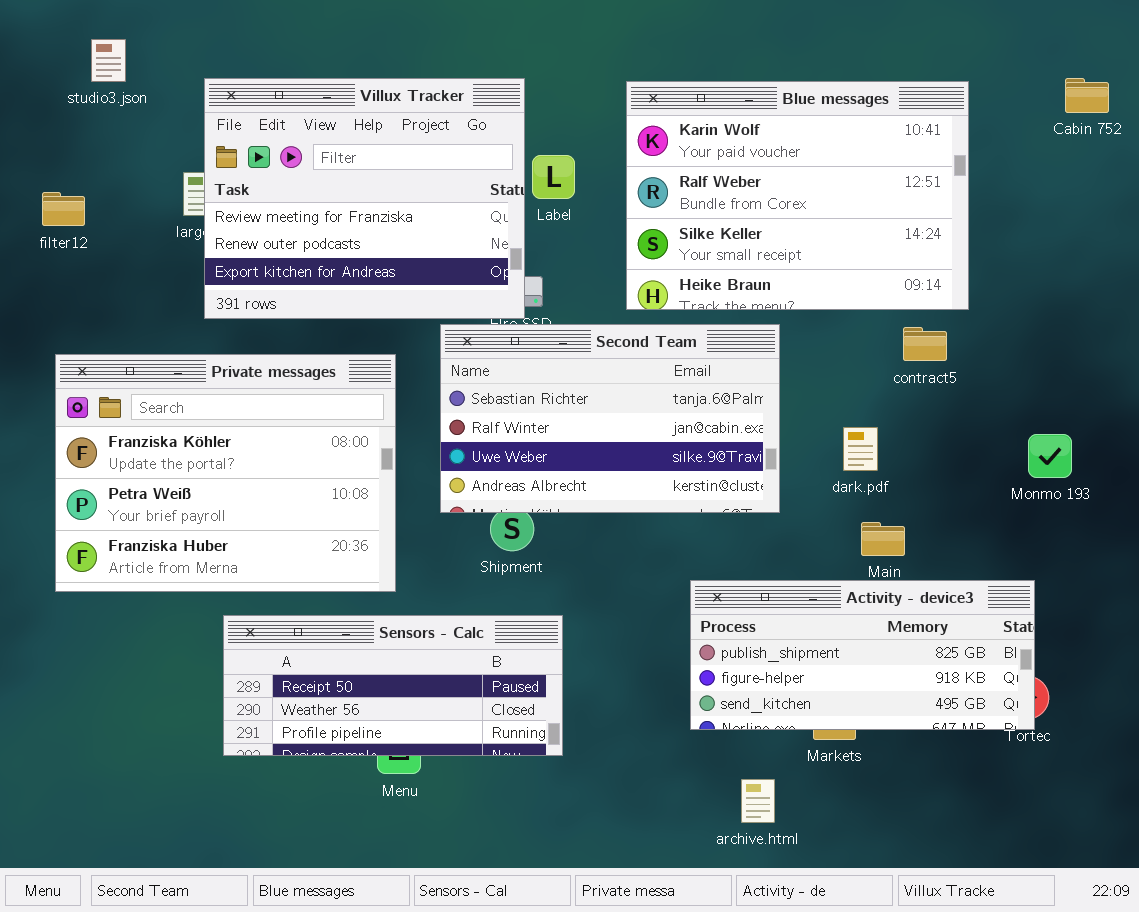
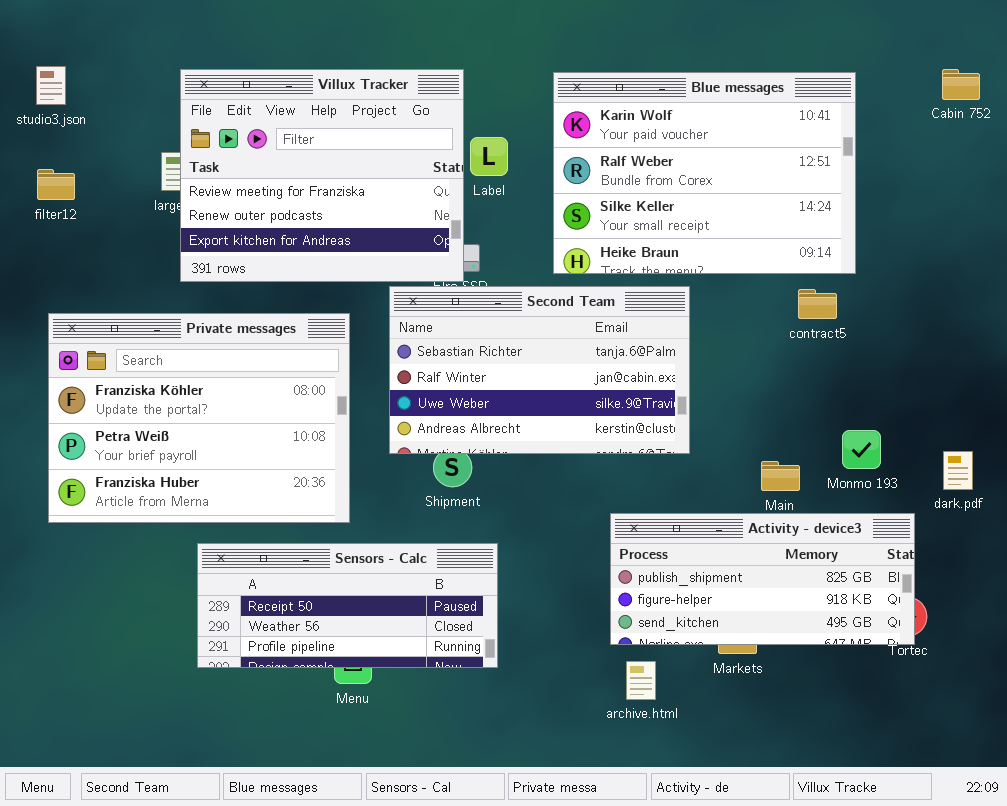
studio3.json: [91,39,126,82] -> [36,66,66,105], moved
dark.pdf: [843,427,878,471] -> [943,451,973,490], moved
Monmo 193: [1028,434,1072,478] -> [842,430,881,469], moved
archive.html: [741,779,775,823] -> [626,661,656,700], moved

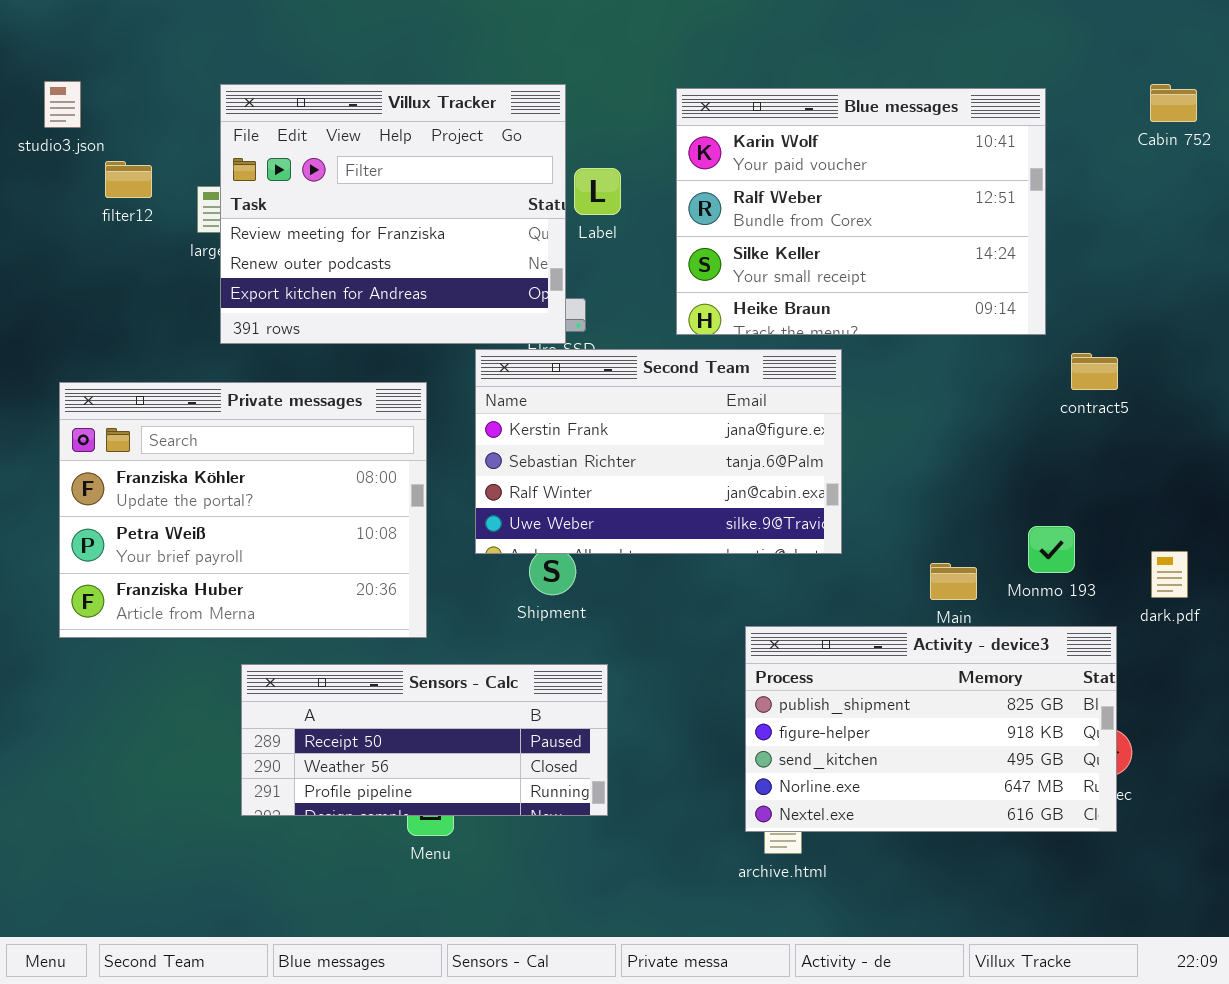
filter12: [37,169,75,200] -> [105,161,152,198], moved
Second Team: [389,286,690,454] -> [475,349,842,554], scrolled up 1 row
contract5: [798,289,837,319] -> [1071,353,1118,390], moved
Activity - device3: [610,513,915,645] -> [745,626,1117,832], resized

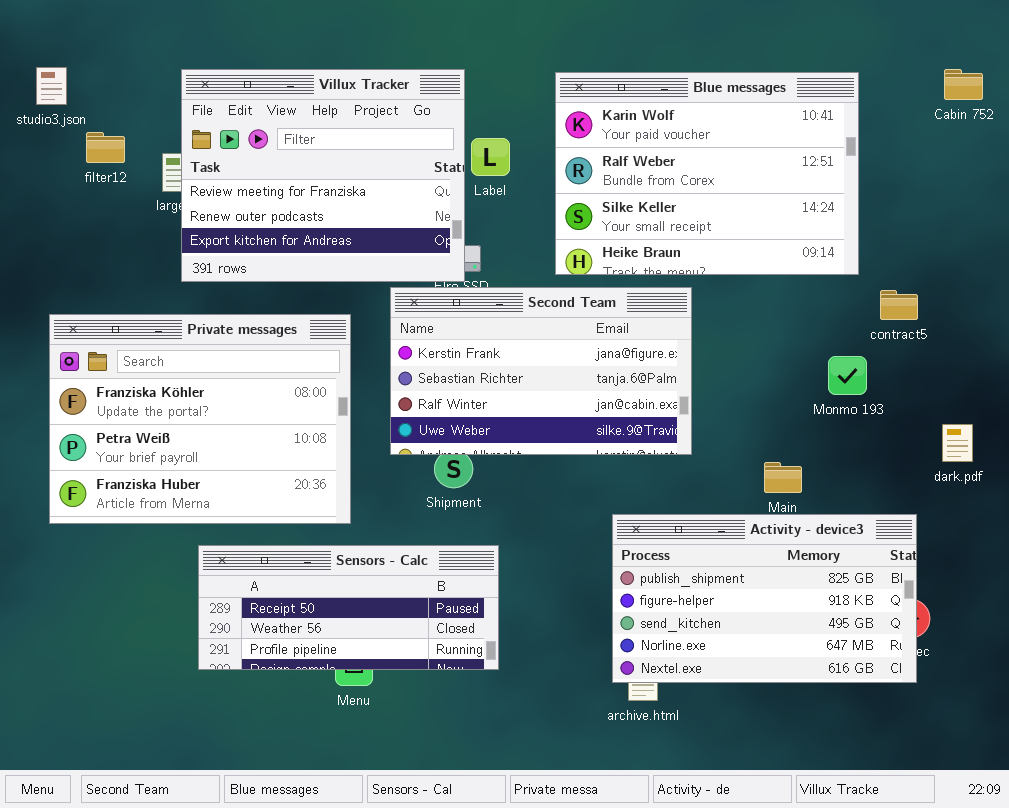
Monmo 193: [1028,526,1075,573] -> [828,356,867,395], moved
dark.pdf: [1151,551,1188,598] -> [942,424,973,462], moved

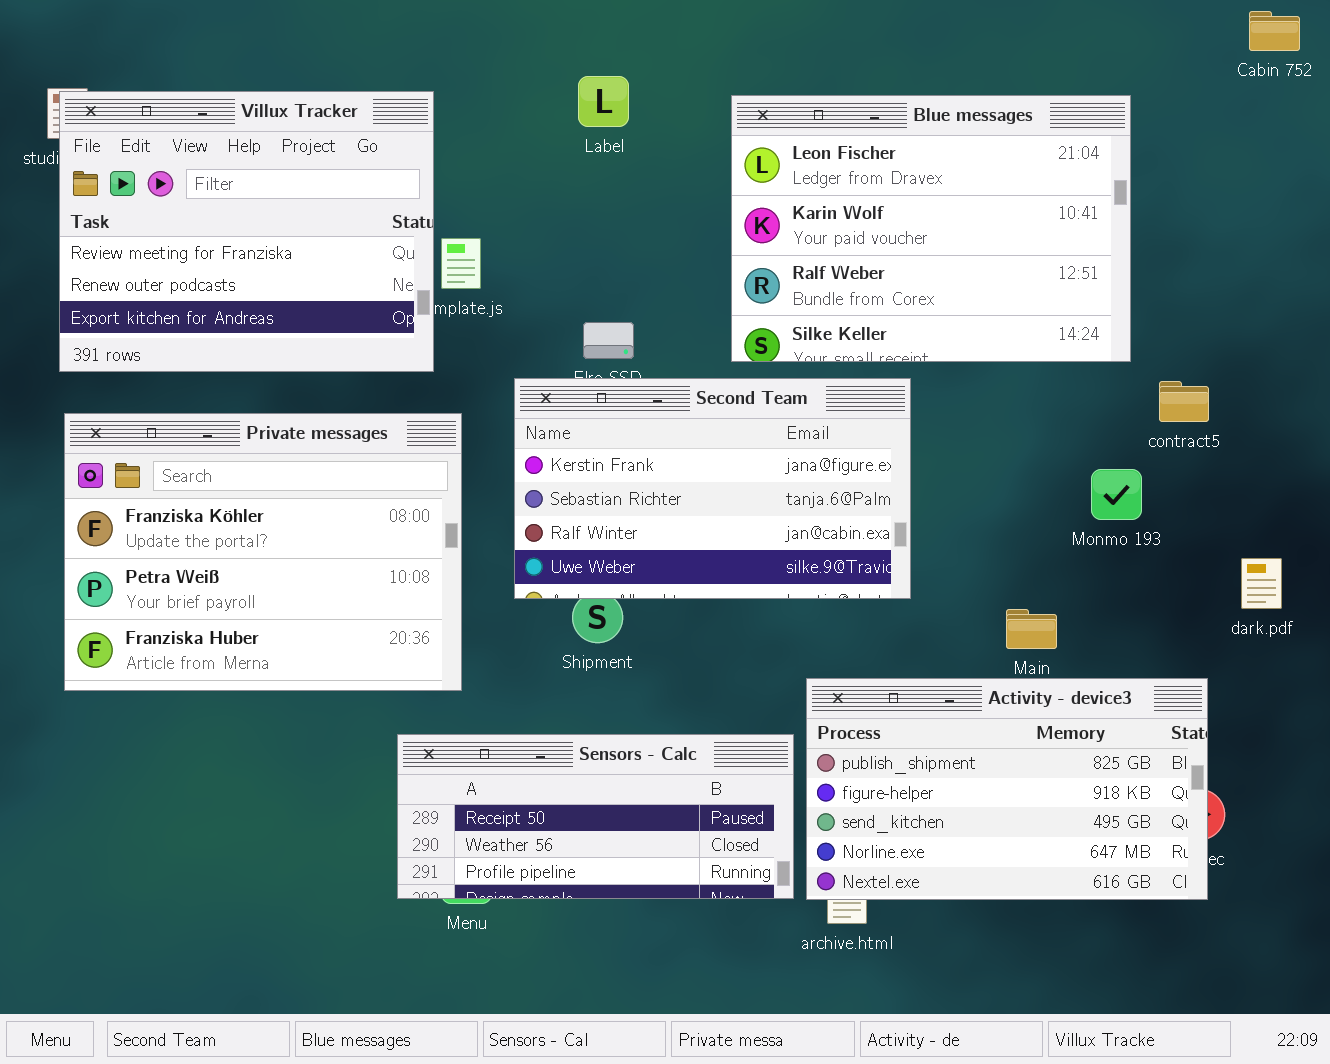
Villux Tracker: [181,69,465,282] -> [59,91,434,372], moved
Cabin 752: [944,69,983,100] -> [1249,11,1300,51], moved
Blue messages: [555,72,859,275] -> [731,95,1131,362], scrolled up 1 row
Label: [471,138,510,176] -> [578,76,629,127], moved
Sensors - Calc: [198,545,499,670] -> [397,734,794,899], moved

